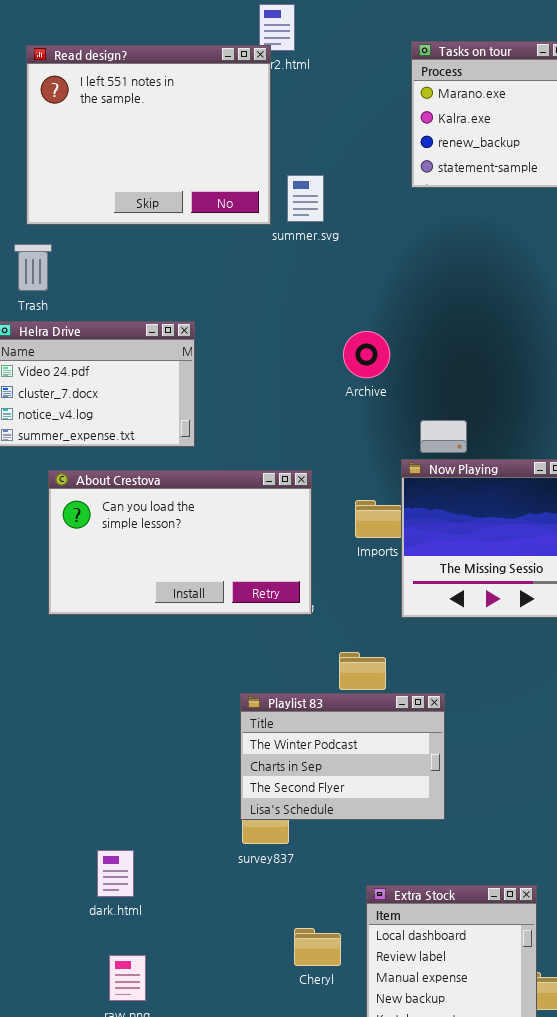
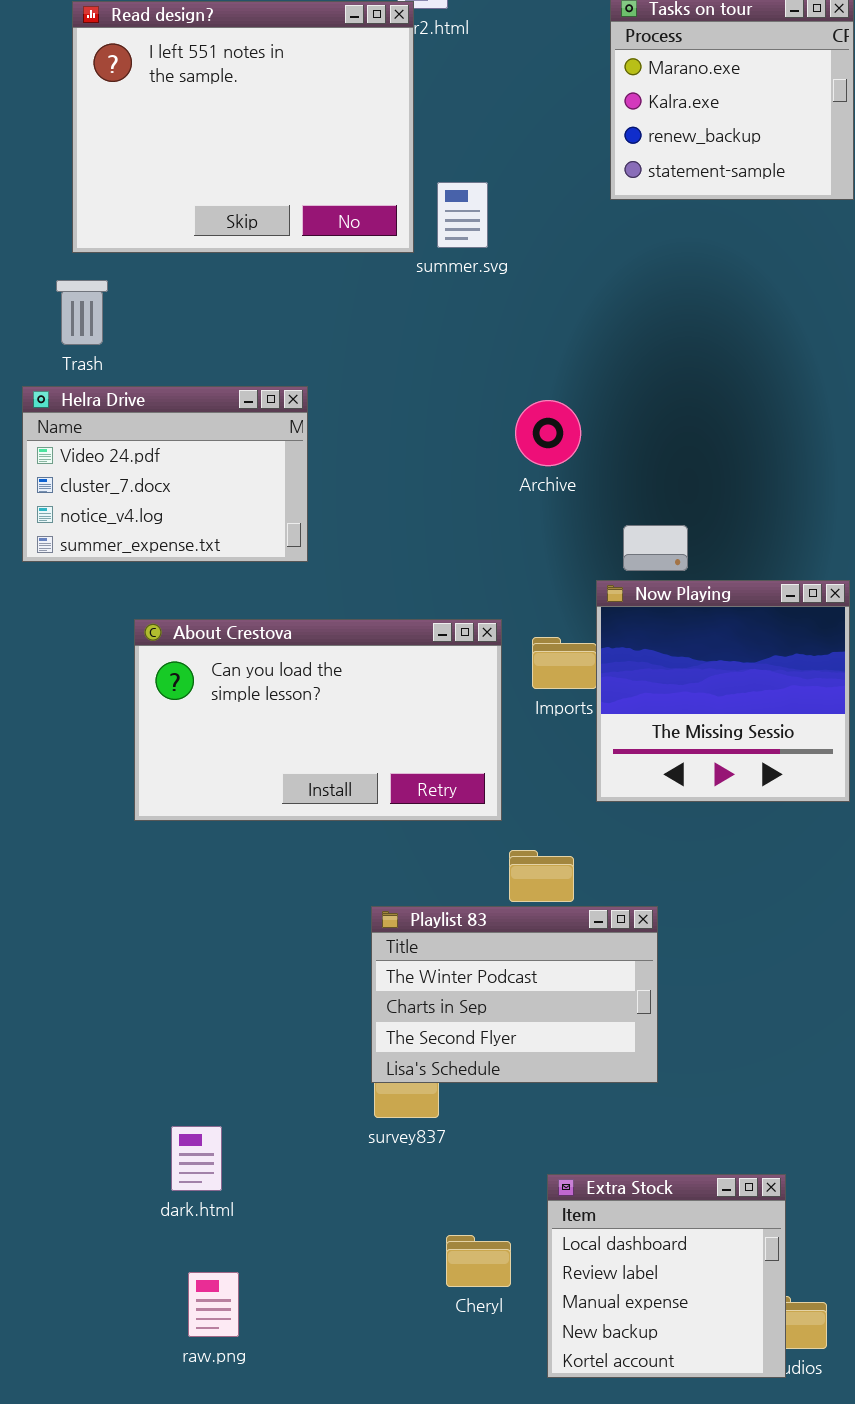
About Crestova: [48,470,312,615] -> [134,619,502,821], moved

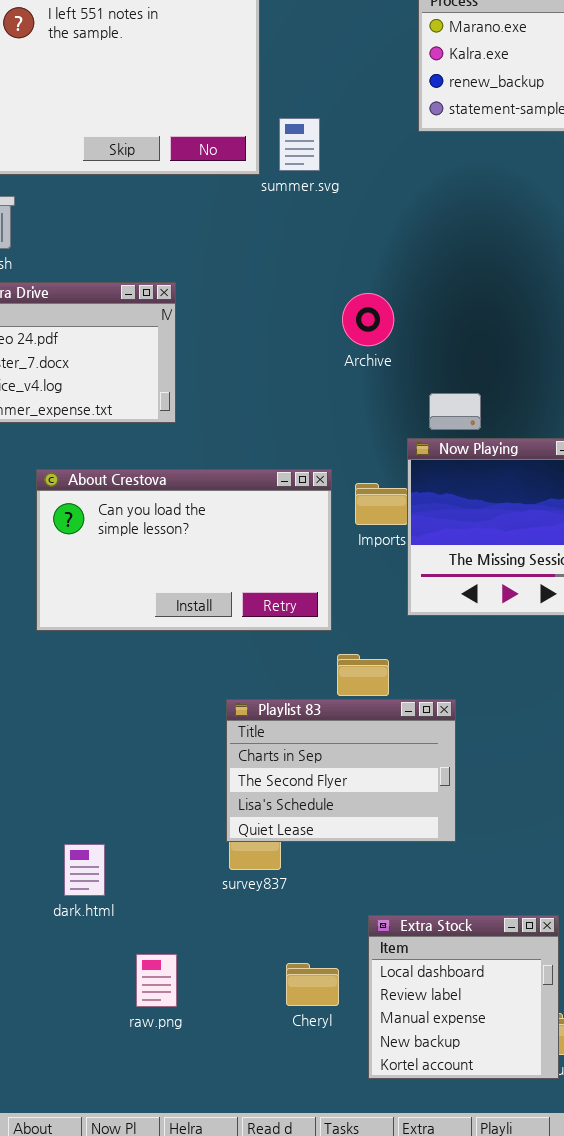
Playlist 83: [371,906,658,1083] -> [226,699,456,842], scrolled down 1 row
dark.html: [171,1126,222,1191] -> [64,844,105,896], moved
raw.png: [188,1272,239,1337] -> [136,954,177,1007], moved

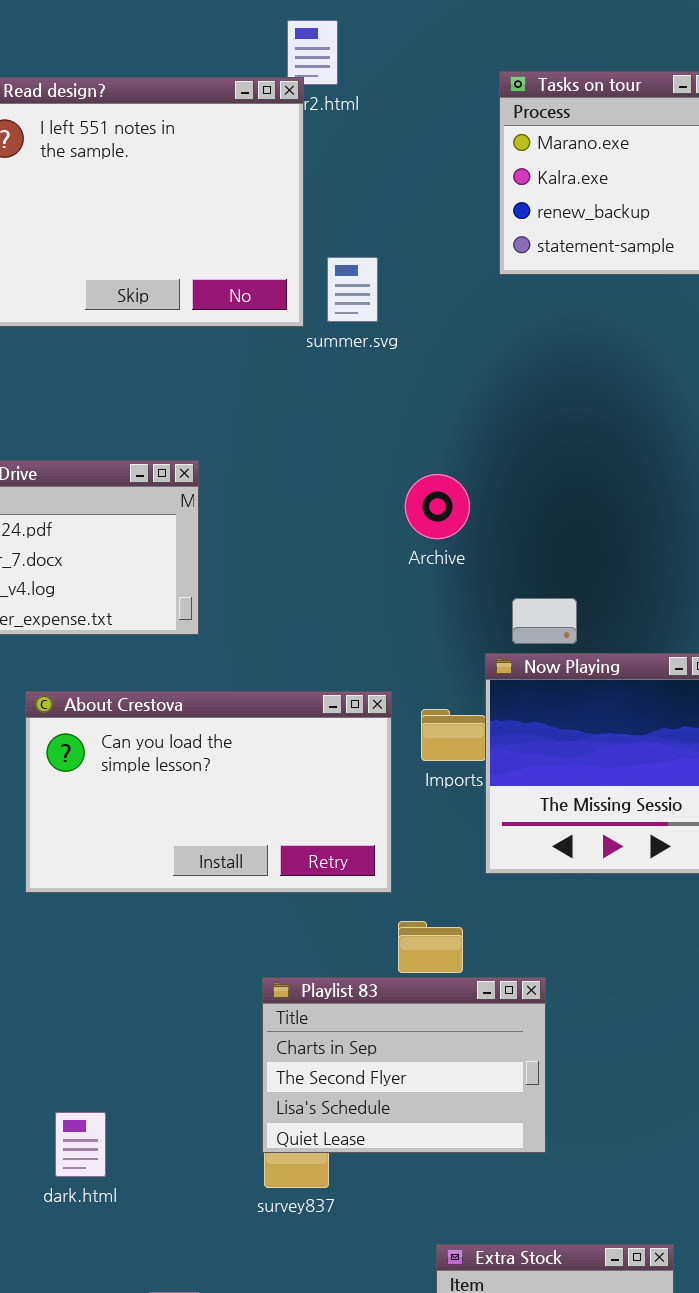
dark.html: [64,844,105,896] -> [55,1112,106,1177], moved

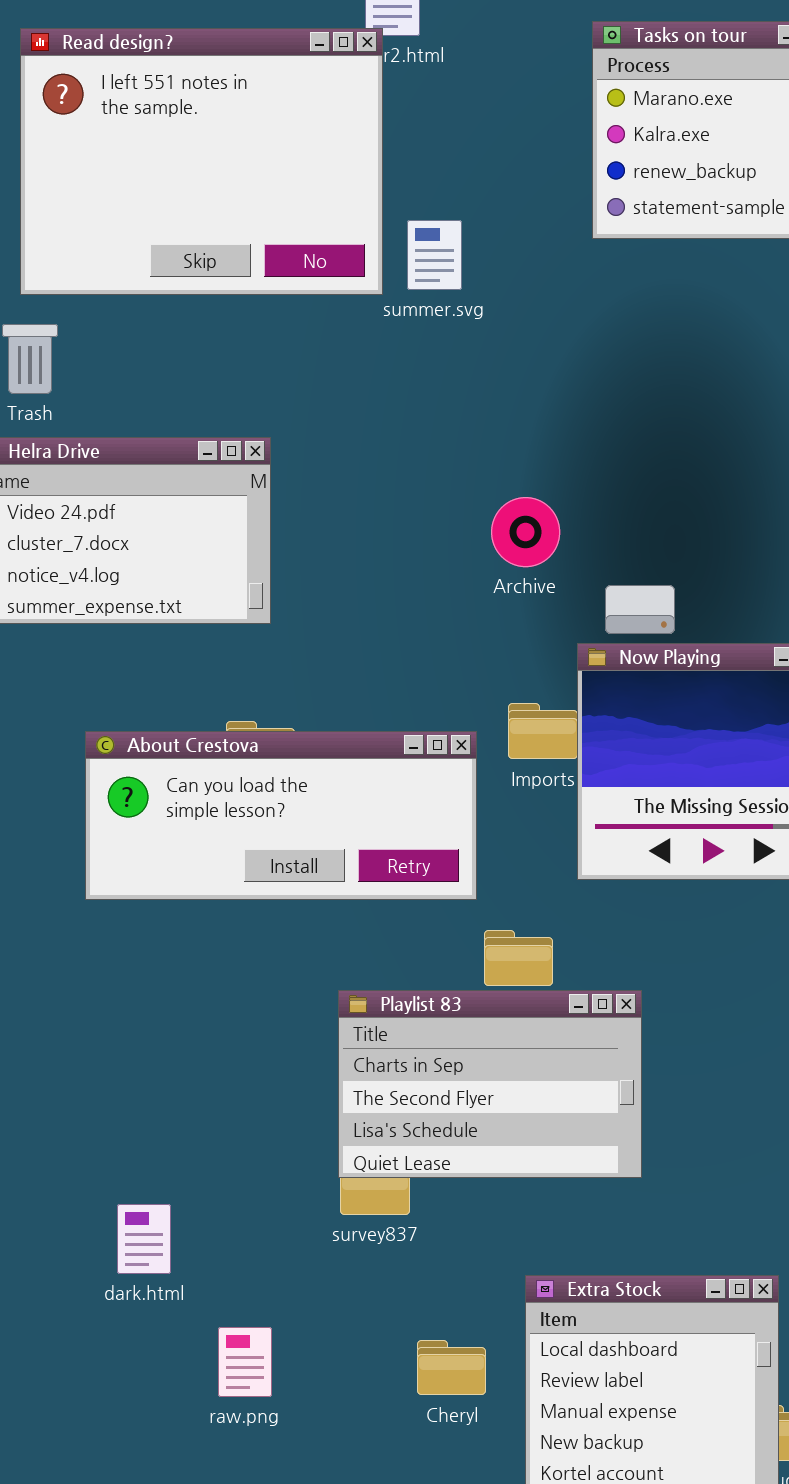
Archive: [405,474,470,539] -> [491,497,560,567], moved
About Crestova: [25,691,392,893] -> [85,731,477,900], resized
dark.html: [55,1112,106,1177] -> [117,1204,171,1274], moved

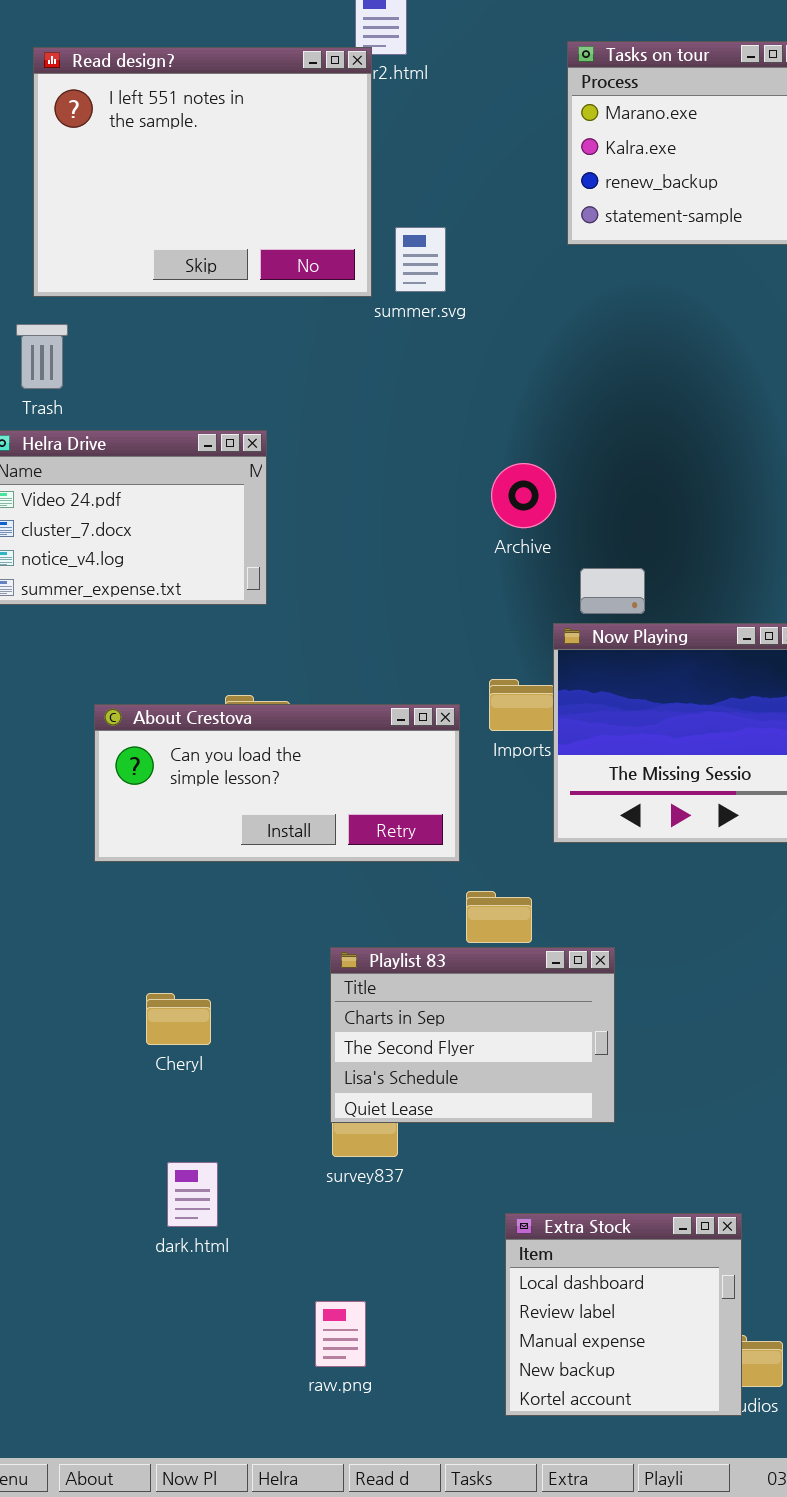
Archive: [491,497,560,567] -> [491,463,556,528], moved
dark.html: [117,1204,171,1274] -> [167,1162,218,1227], moved
raw.png: [218,1327,272,1397] -> [315,1301,366,1367], moved
Cheryl: [417,1340,486,1395] -> [146,993,211,1045], moved

